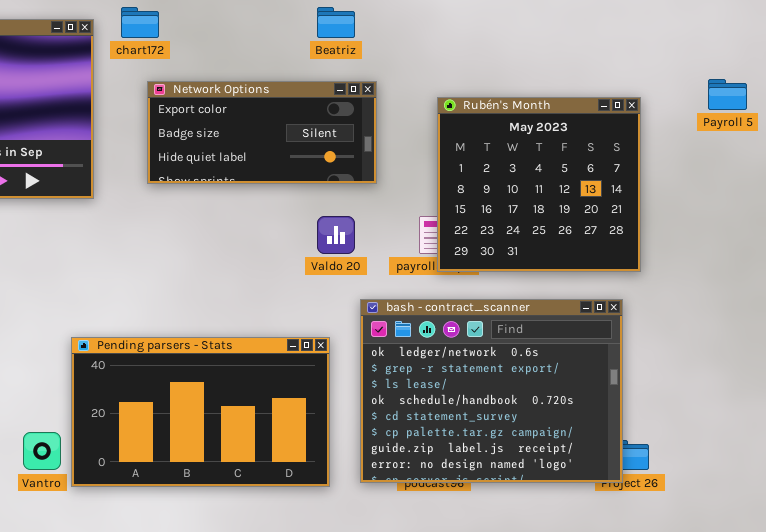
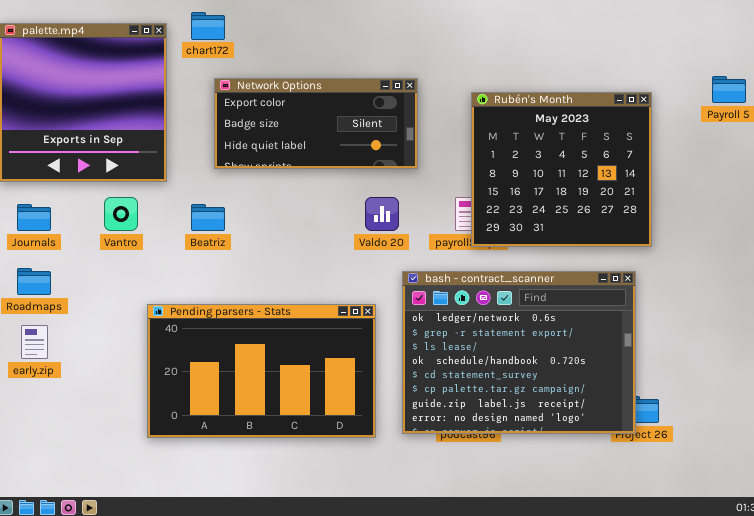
Beatriz: [317,7,355,38] -> [191,204,225,231], moved
Vantro: [23,432,61,470] -> [104,197,138,231], moved

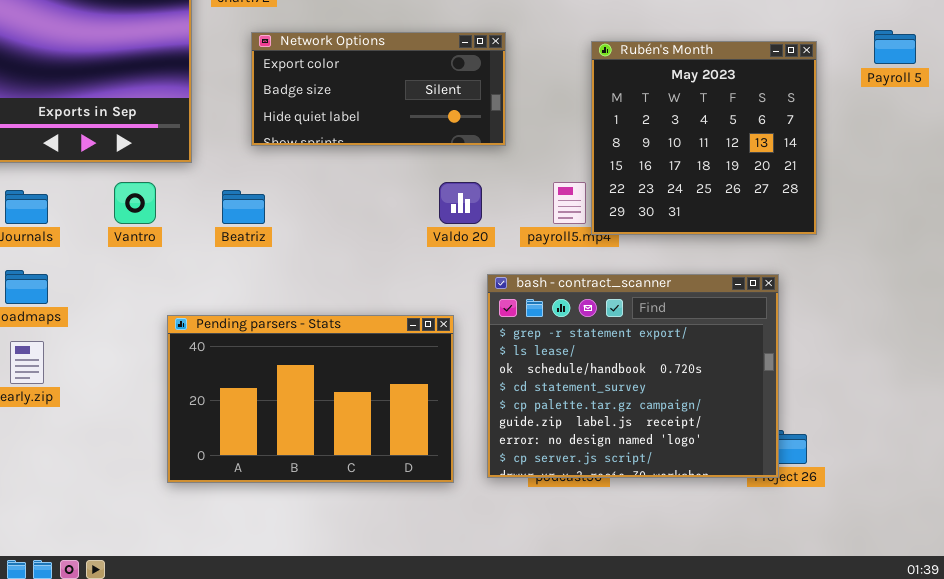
Rubén's Month: [471,92,652,247] -> [591,41,817,235], moved
bash - contract_scanner: [402,271,636,434] -> [487,274,779,478], scrolled down 1 row

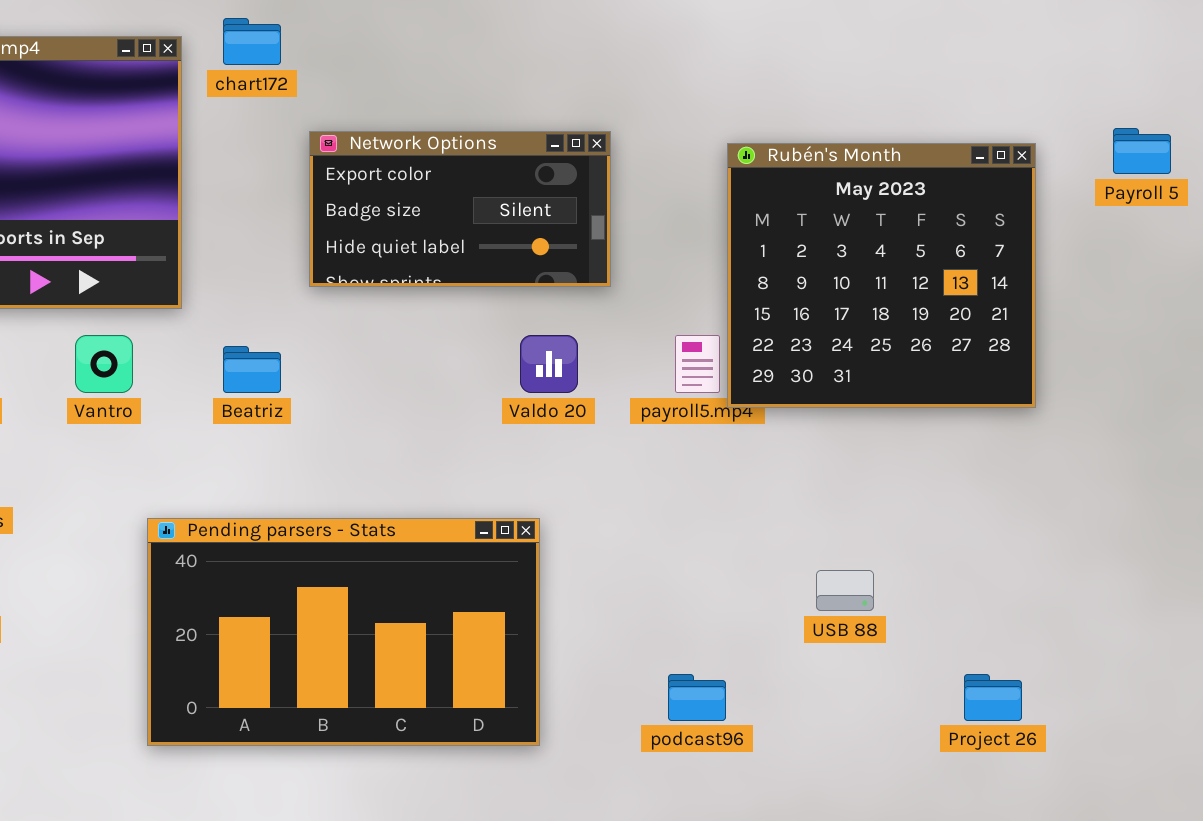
Network Options: [251,32,506,146] -> [309,131,611,287], resized
bash - contract_scanner: [487,274,779,478] -> none, closed

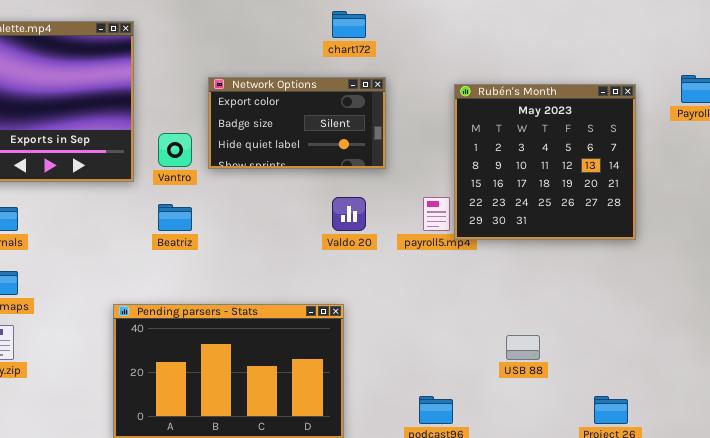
chart172: [223,18,281,65] -> [332,11,366,38], moved
Vantro: [75,335,133,393] -> [158,133,192,167], moved

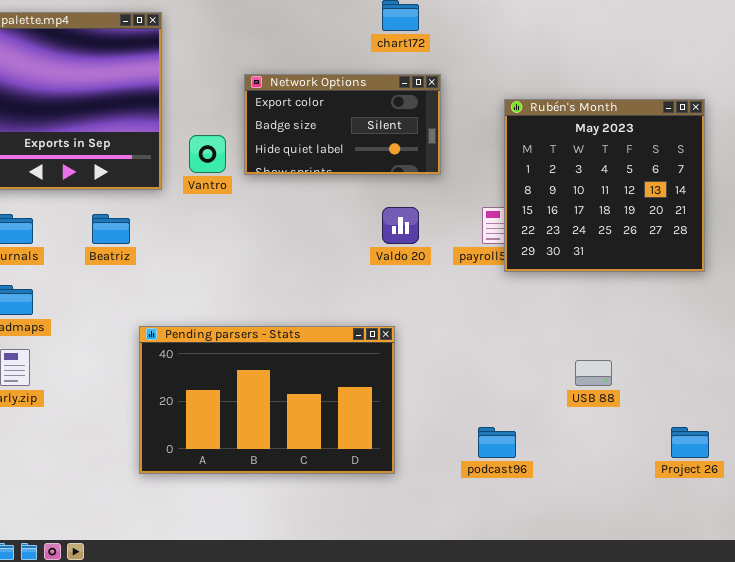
Rubén's Month: [454,84,636,240] -> [504,99,705,272], moved
Beatriz: [158,204,192,231] -> [92,214,130,244], moved

